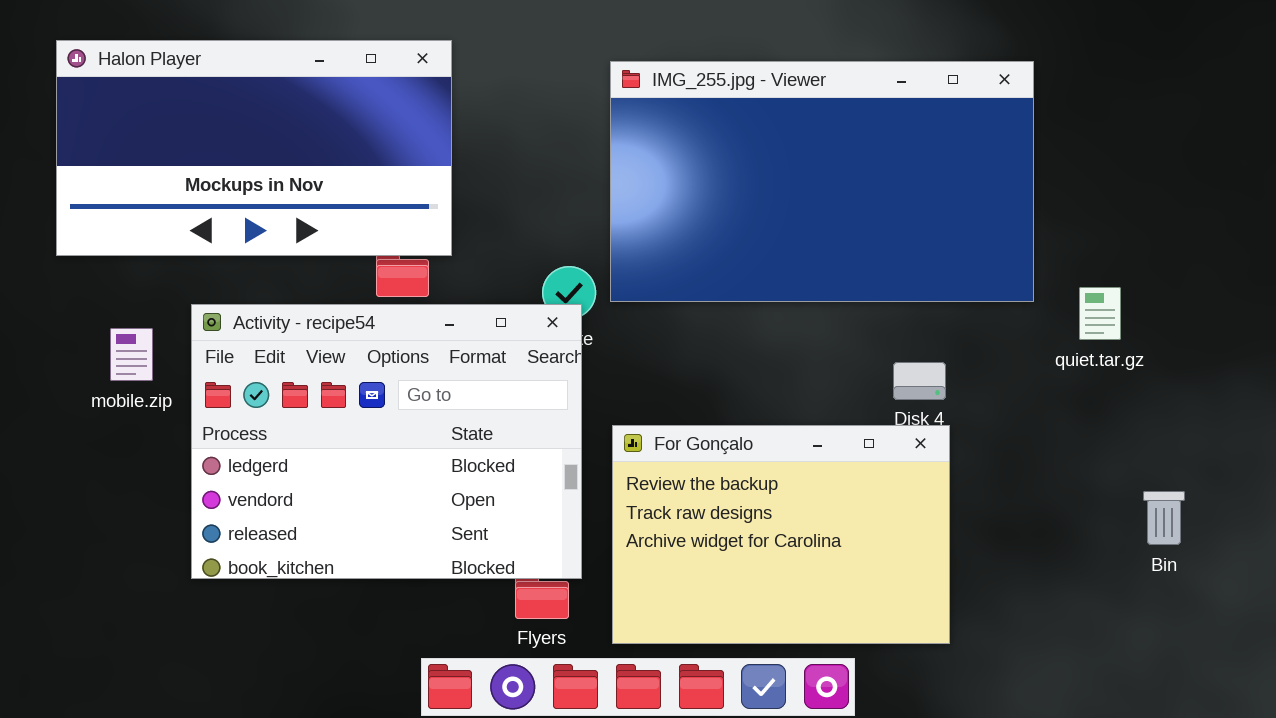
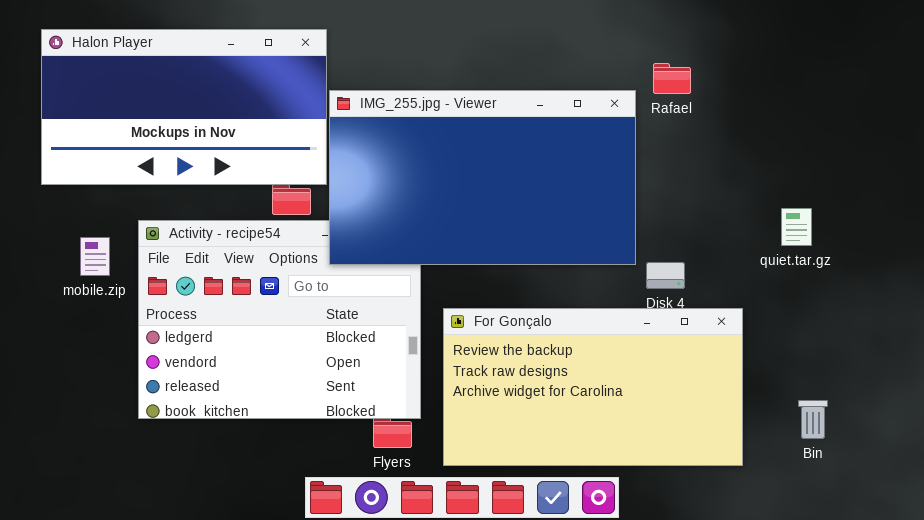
IMG_255.jpg - Viewer: [610,61,1034,302] -> [329,90,636,265], moved
For Gonçalo: [612,425,950,644] -> [443,308,743,466], resized
Bin: [1143,491,1185,545] -> [798,400,828,439], moved

